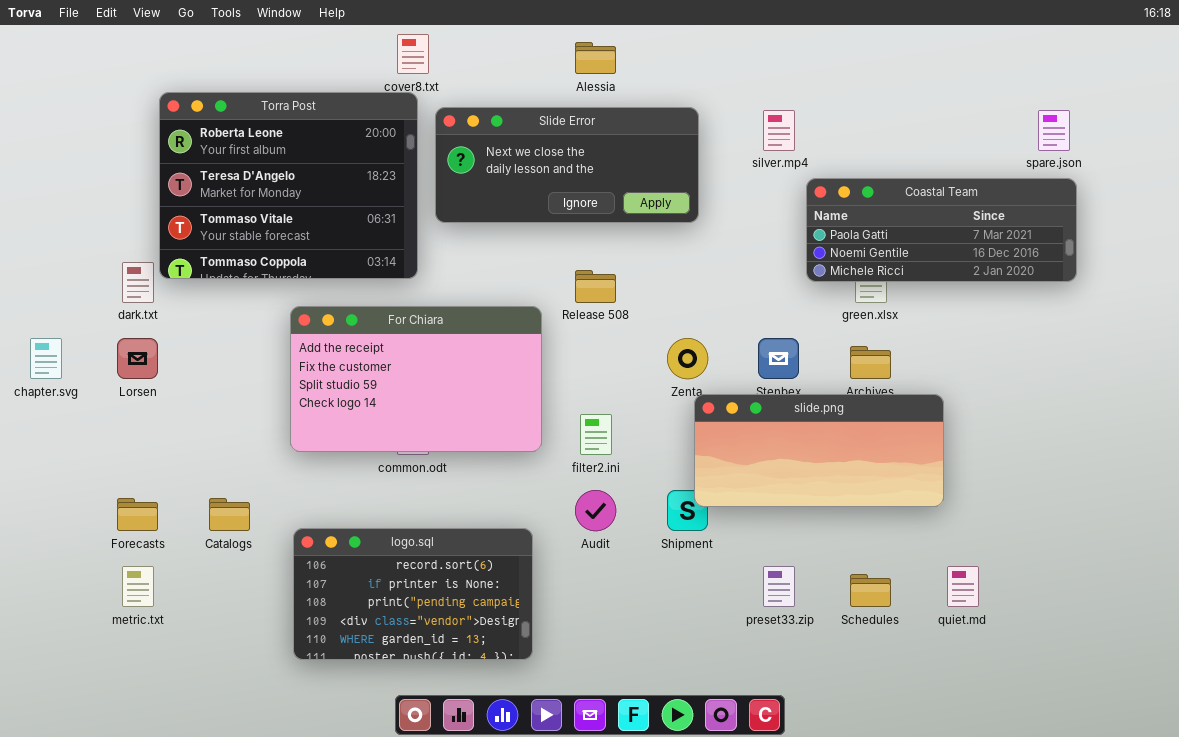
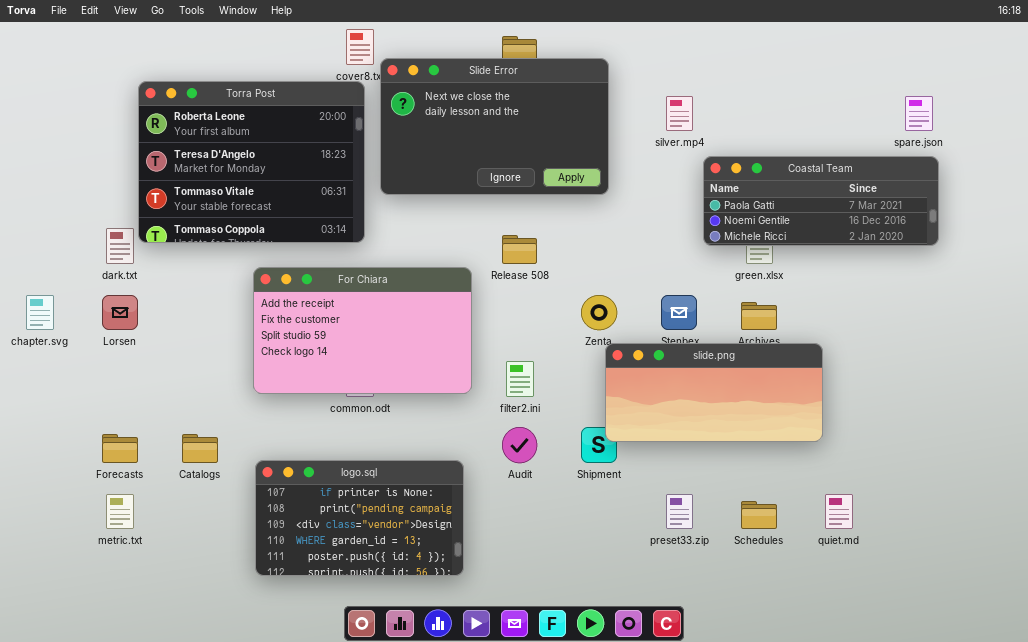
Slide Error: [435,107,699,223] -> [380,58,609,195], resized
logo.sql: [293,528,533,660] -> [255,460,464,576], scrolled down 1 row

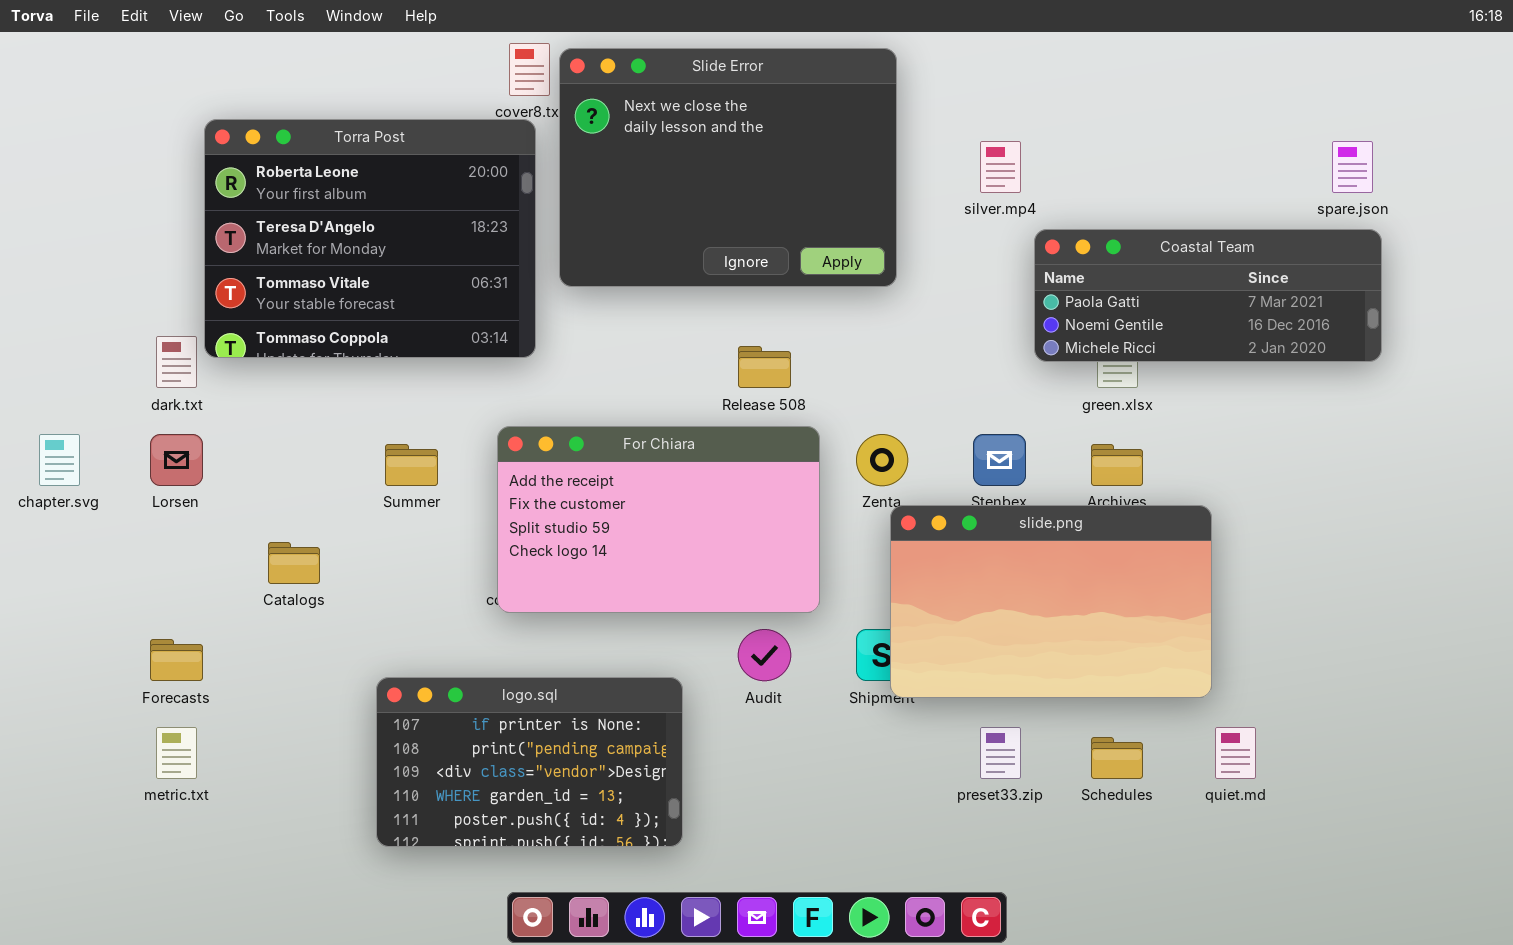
Slide Error: [380,58,609,195] -> [559,48,897,287], resized
For Chiara: [253,267,472,394] -> [497,426,820,613], moved
slide.png: [605,343,823,442] -> [890,505,1212,698], resized
Catalogs: [182,434,218,463] -> [268,542,320,584], moved

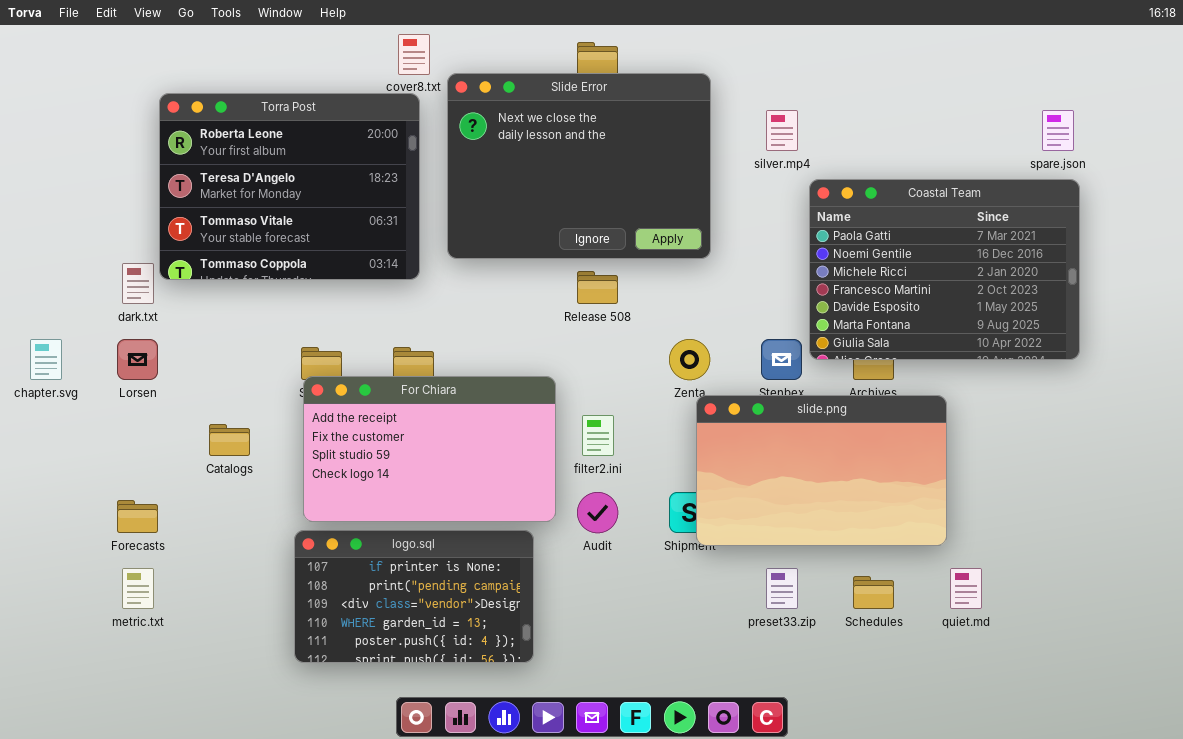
Slide Error: [559,48,897,287] -> [447,73,711,259], moved
Coastal Team: [1034,229,1382,362] -> [809,179,1080,360], resized
For Chiara: [497,426,820,613] -> [303,376,556,522], moved

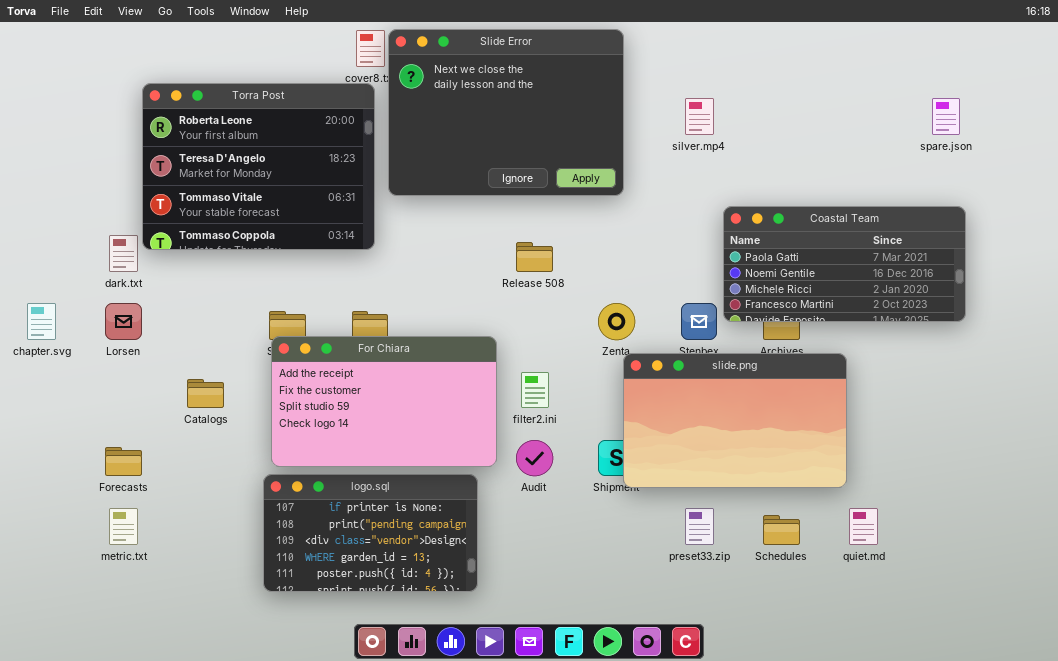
Slide Error: [447,73,711,259] -> [388,29,624,196], moved
Coastal Team: [809,179,1080,360] -> [723,206,966,322], resized

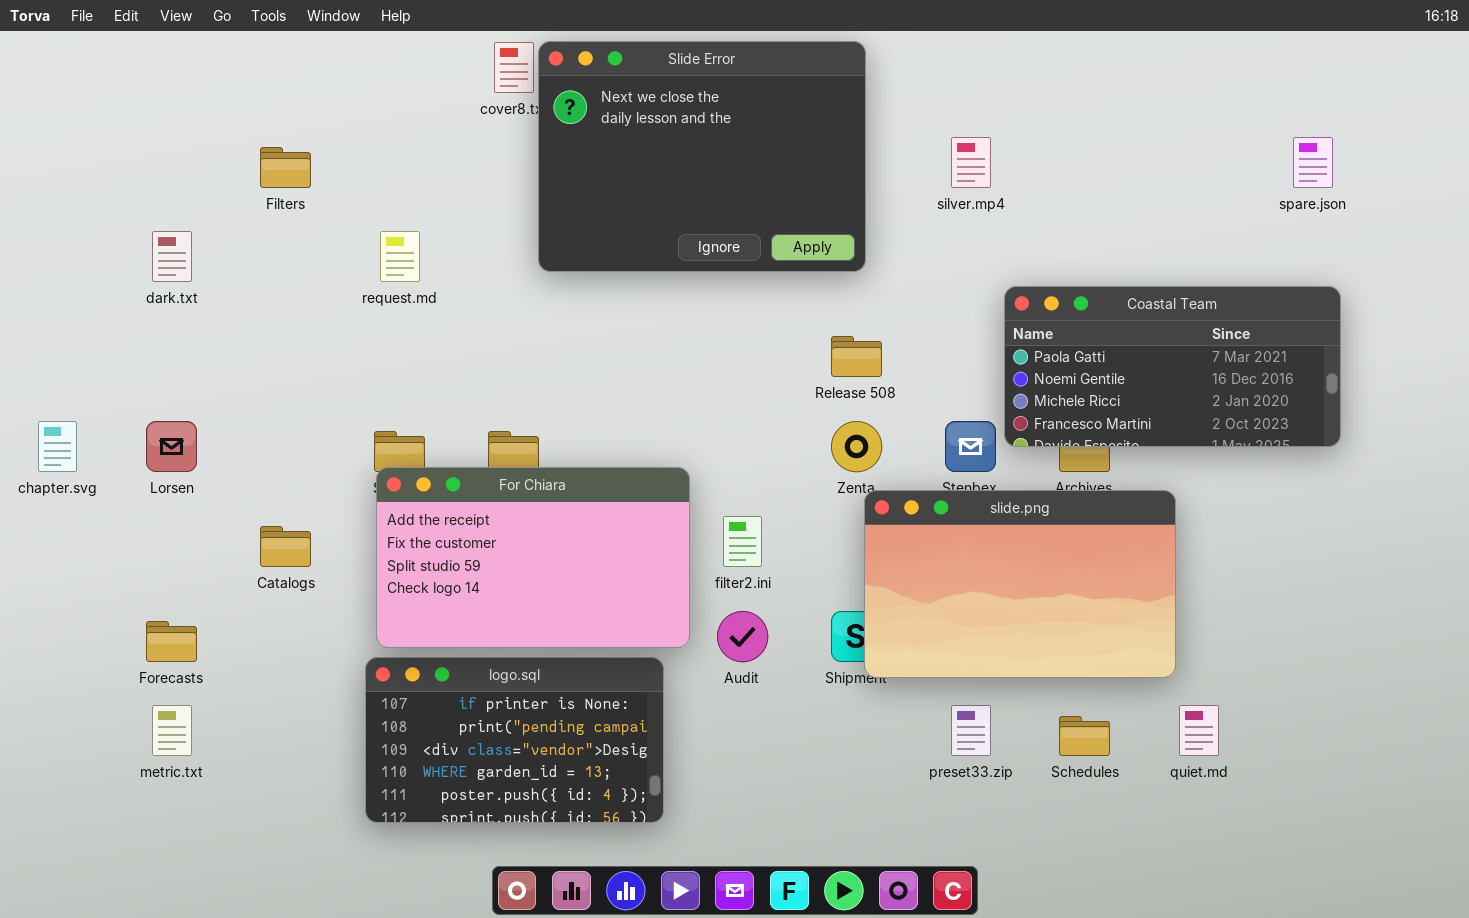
Torra Post: [142,83,375,250] -> none, closed
dark.txt: [109,235,138,272] -> [152,231,192,282], moved
Release 508: [516,242,553,272] -> [831,336,882,377], moved

